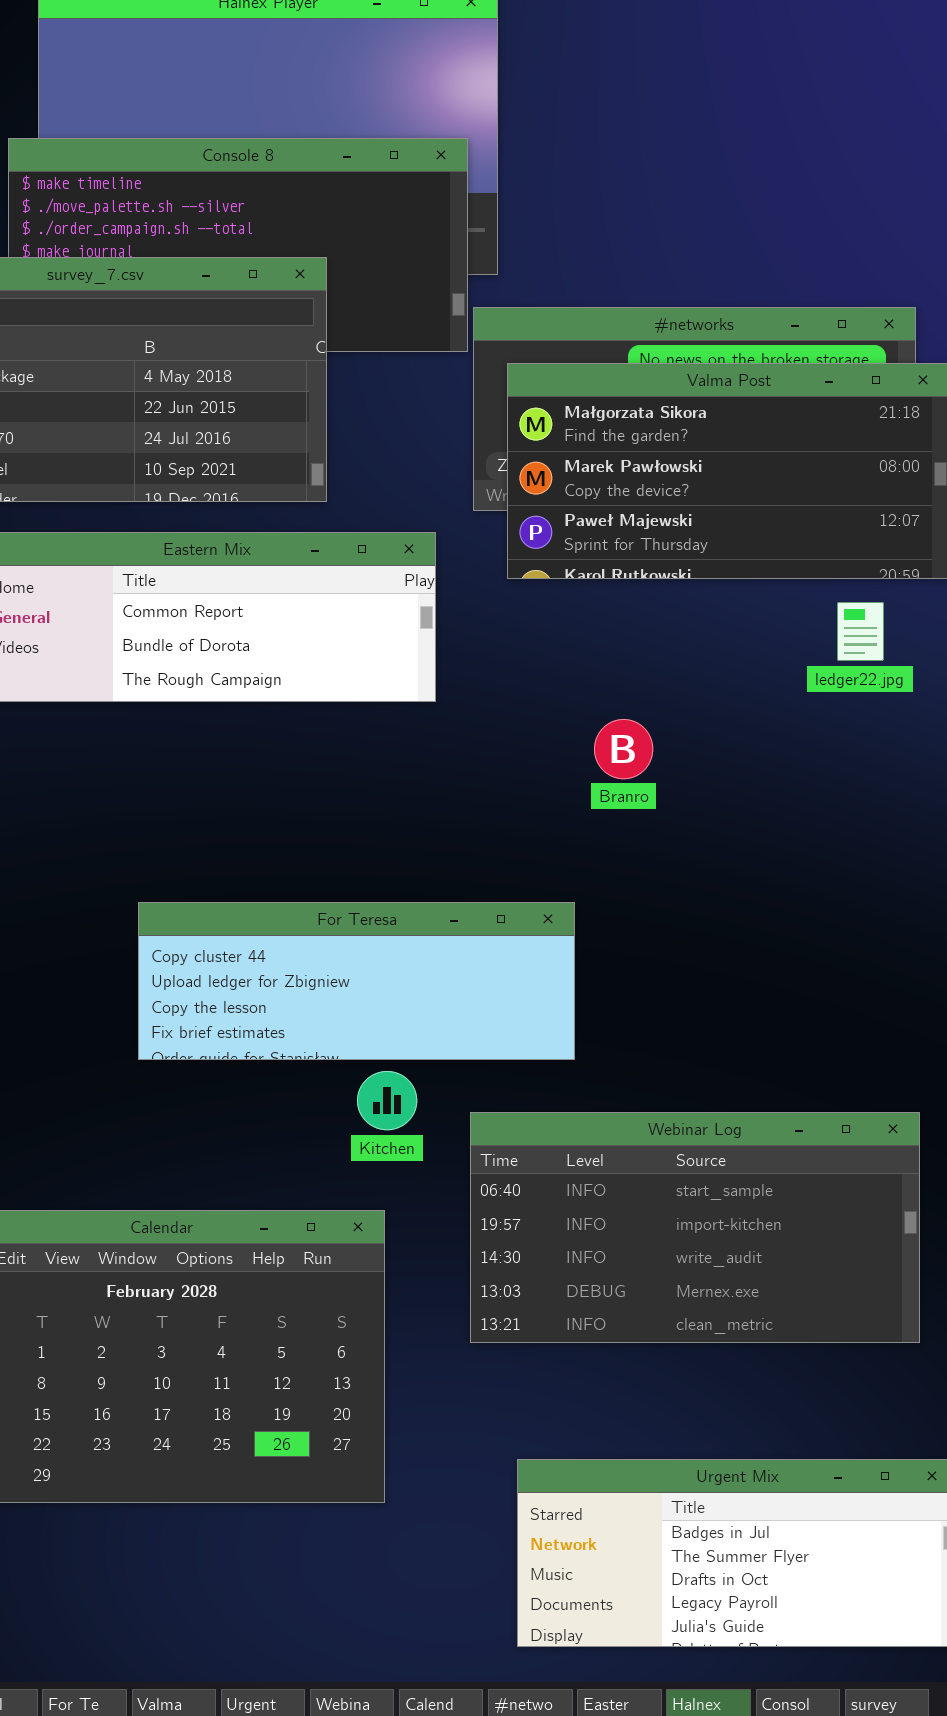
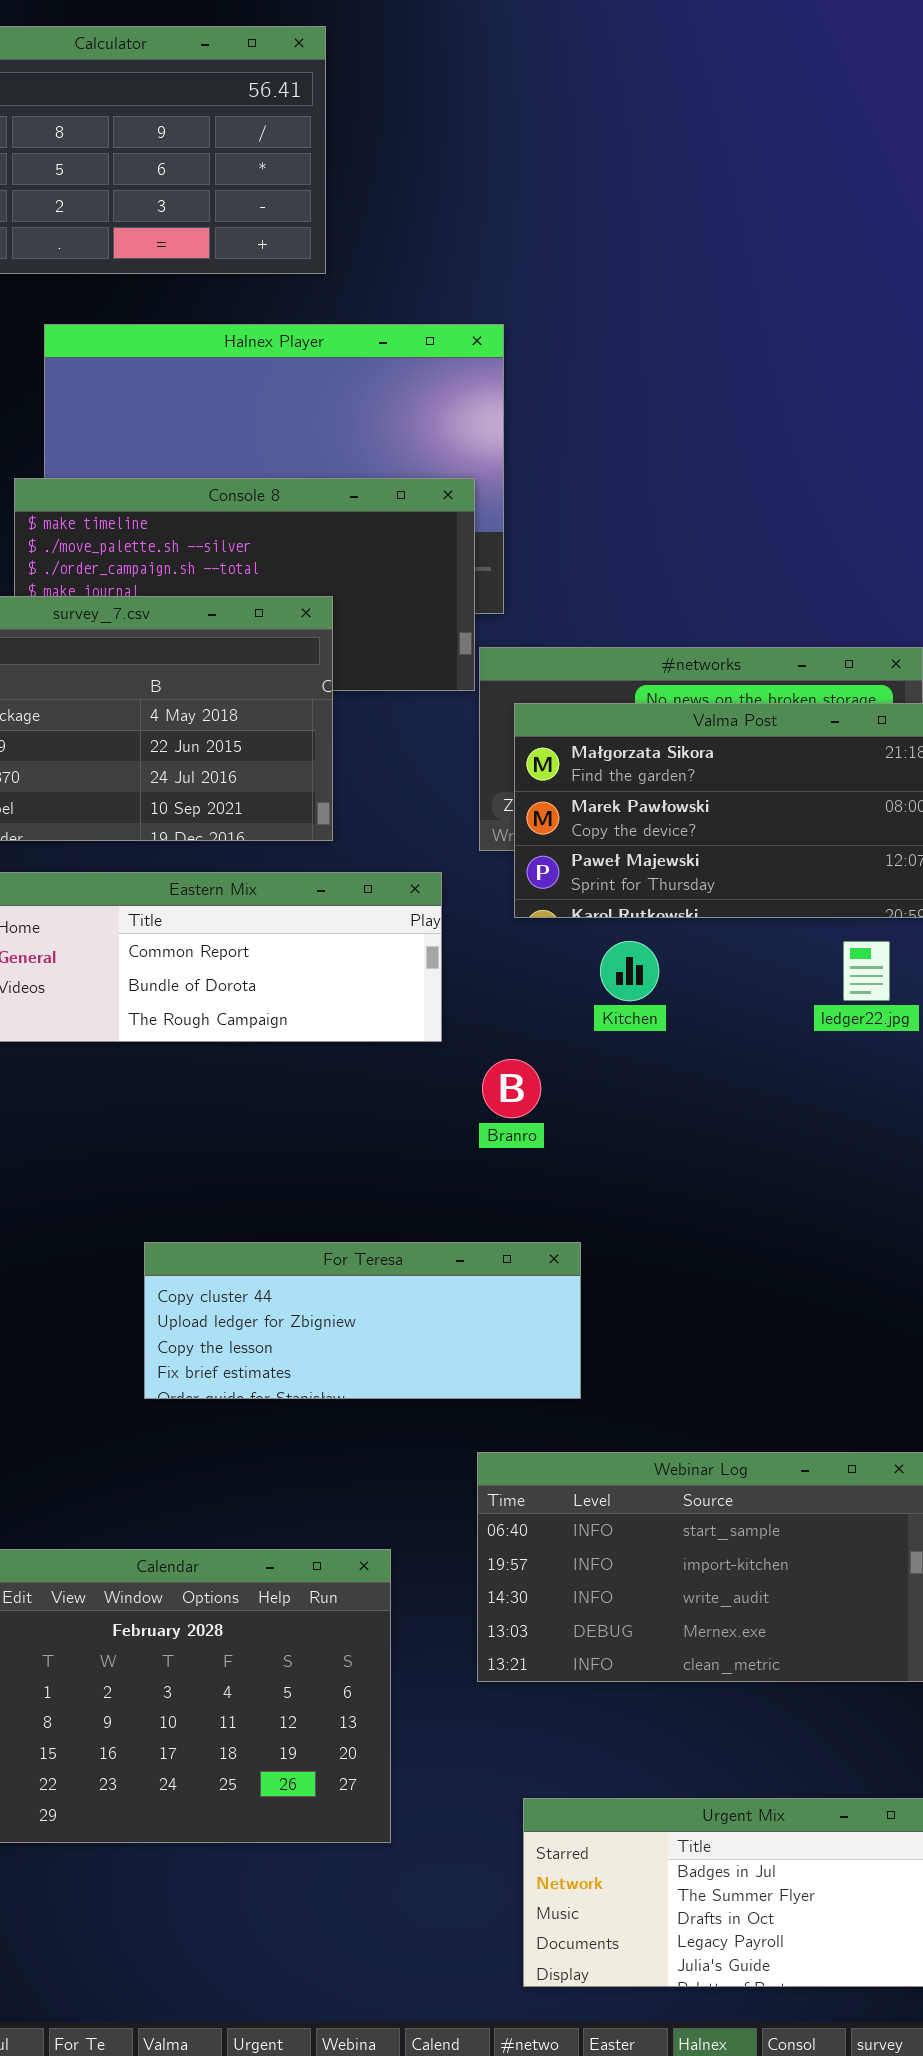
Branro: [594,719,653,779] -> [482,1059,541,1118], moved
Kitchen: [357,1071,417,1130] -> [600,941,659,1001], moved

